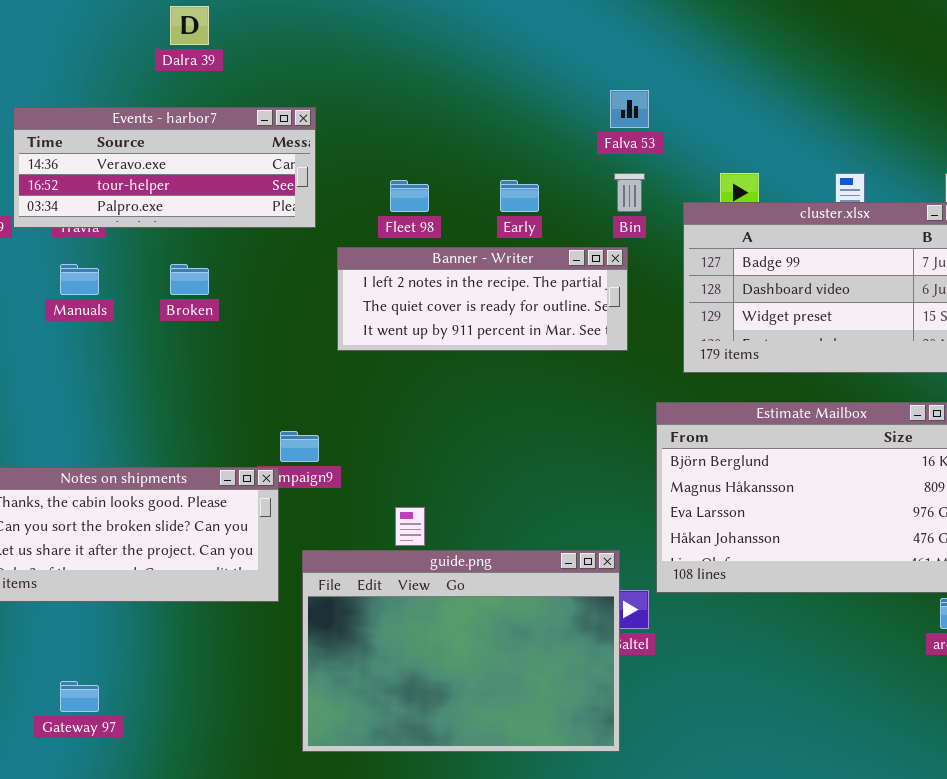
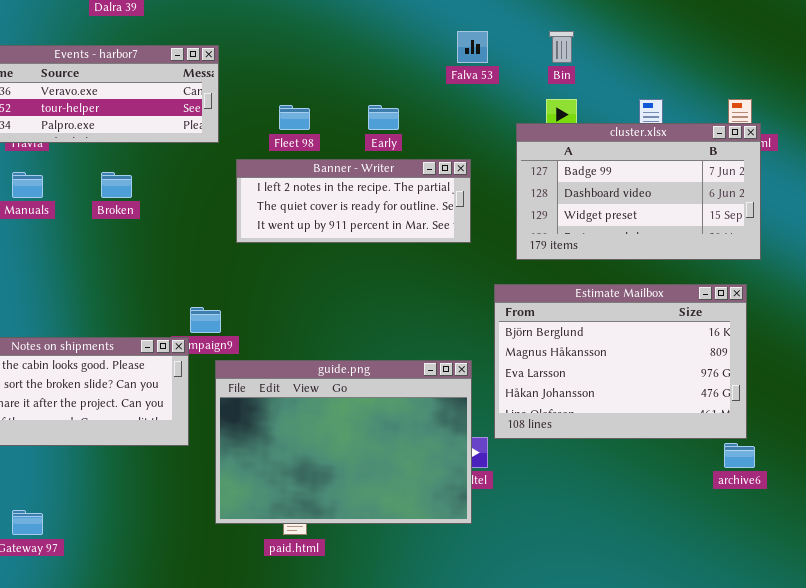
Bin: [614,173,645,212] -> [549,31,574,63], moved
guide.png: [302,550,620,752] -> [215,360,472,524], moved

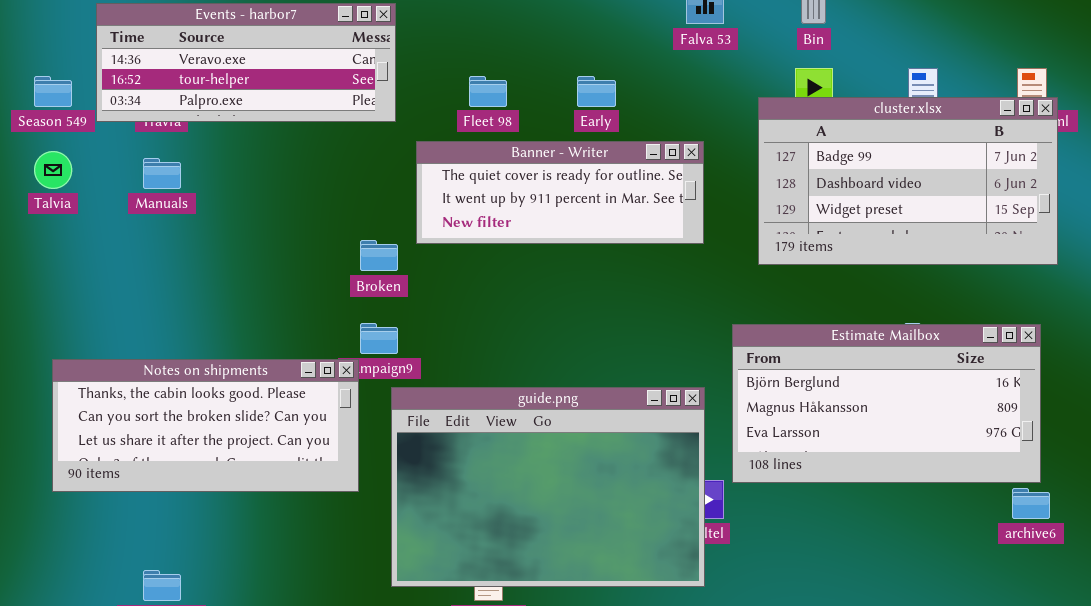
Banner - Writer: [236,159,471,243] -> [416,141,704,244], scrolled down 1 row
Broken: [101,172,132,198] -> [360,240,398,271], moved
Estimate Mailbox: [494,284,747,439] -> [732,324,1041,483], resized

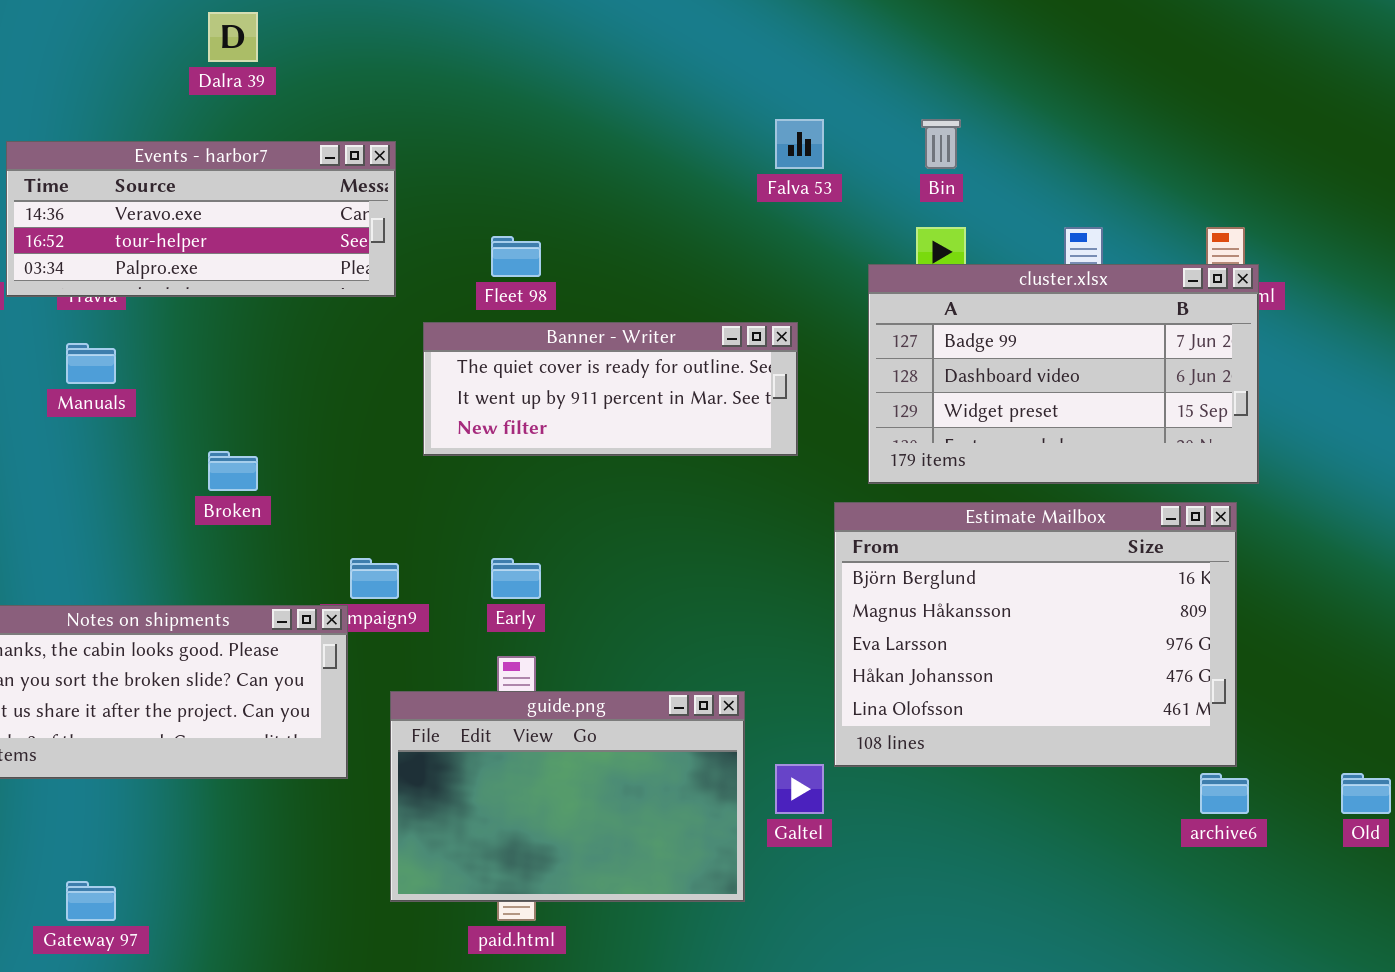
Early: [577,76,616,107] -> [491,558,541,599], moved
Broken: [360,240,398,271] -> [208,451,258,491], moved
Estimate Mailbox: [732,324,1041,483] -> [834,502,1237,767], resized
guide.png: [391,387,705,587] -> [390,691,745,902], resized

